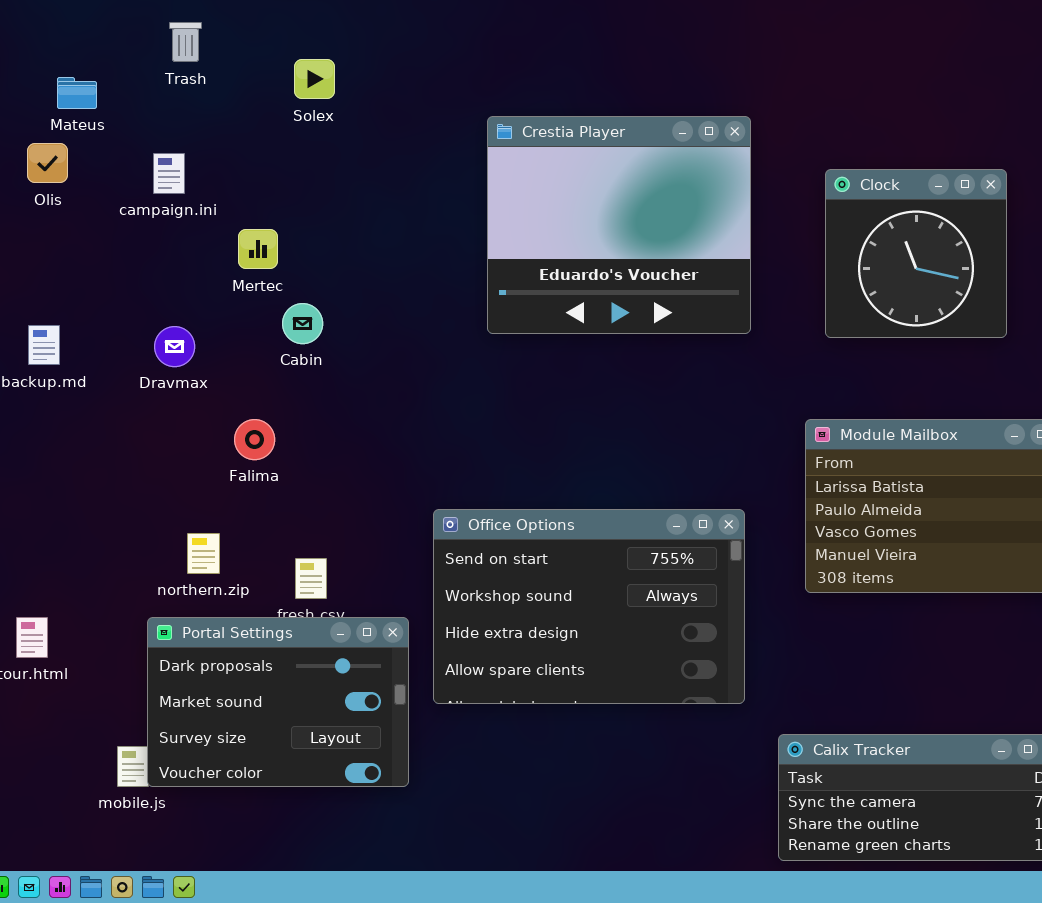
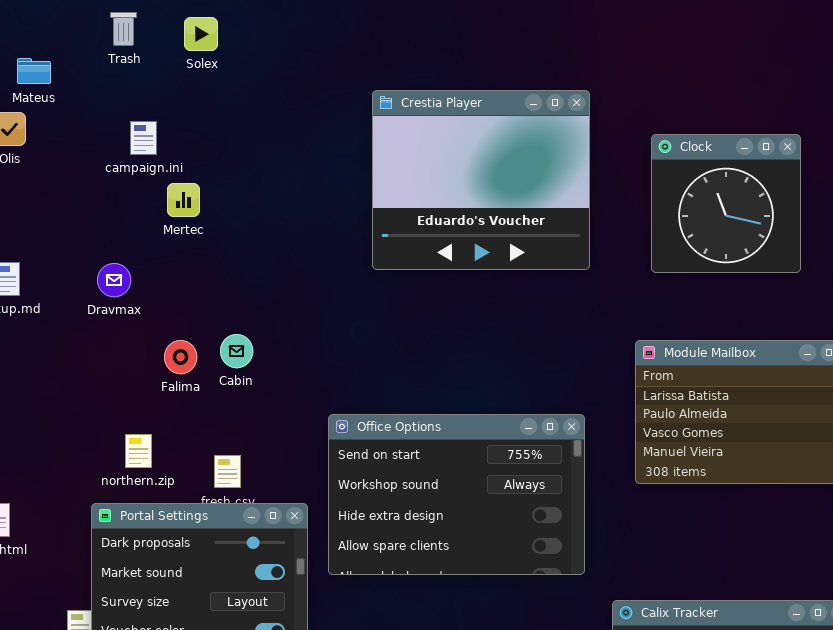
Solex: [294,59,335,99] -> [184,17,218,51], moved
campaign.ini: [153,153,185,194] -> [130,121,157,155], moved
Cabin: [282,303,323,344] -> [220,334,253,368], moved

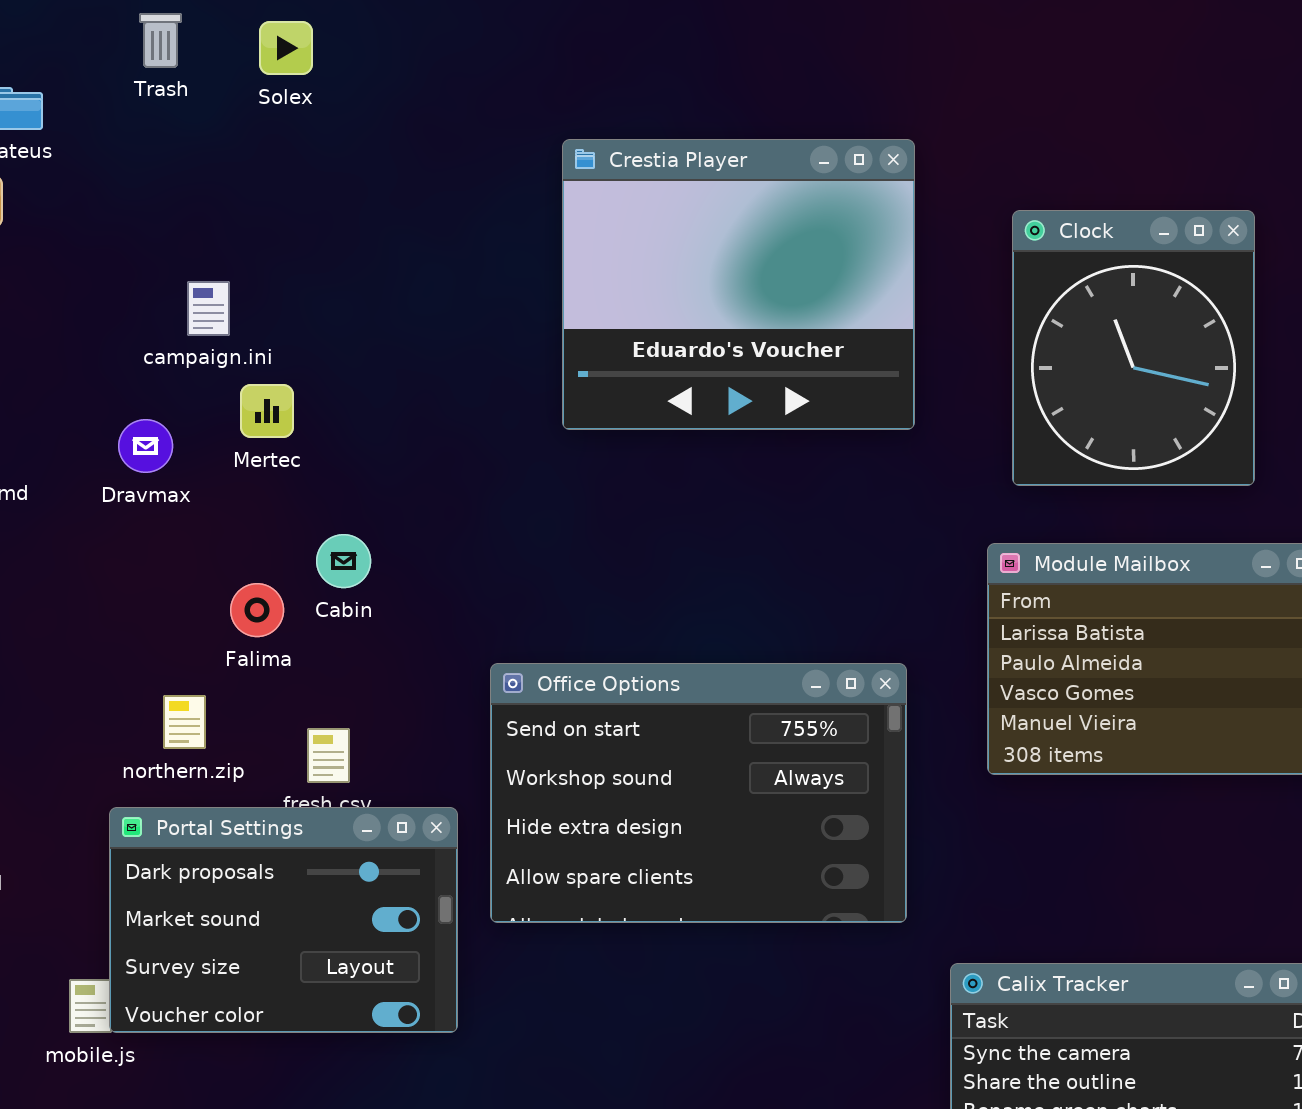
campaign.ini: [130,121,157,155] -> [187,281,230,336], moved
Clock: [651,134,801,273] -> [1012,210,1255,486], resized
Mertec: [167,183,200,217] -> [240,384,294,438], moved
Falima: [164,340,197,374] -> [230,583,284,637], moved

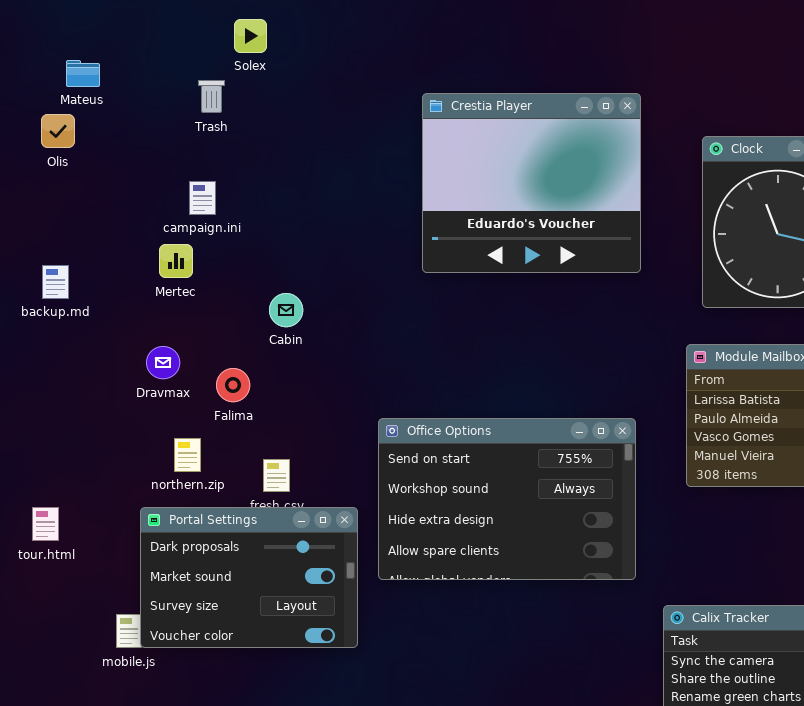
Trash: [139,13,182,68] -> [198,80,225,113], moved
Mertec: [240,384,294,438] -> [159,244,193,278], moved
Dravmax: [118,419,173,473] -> [146,346,180,379], moved
Cabin: [316,534,371,588] -> [269,293,303,327], moved

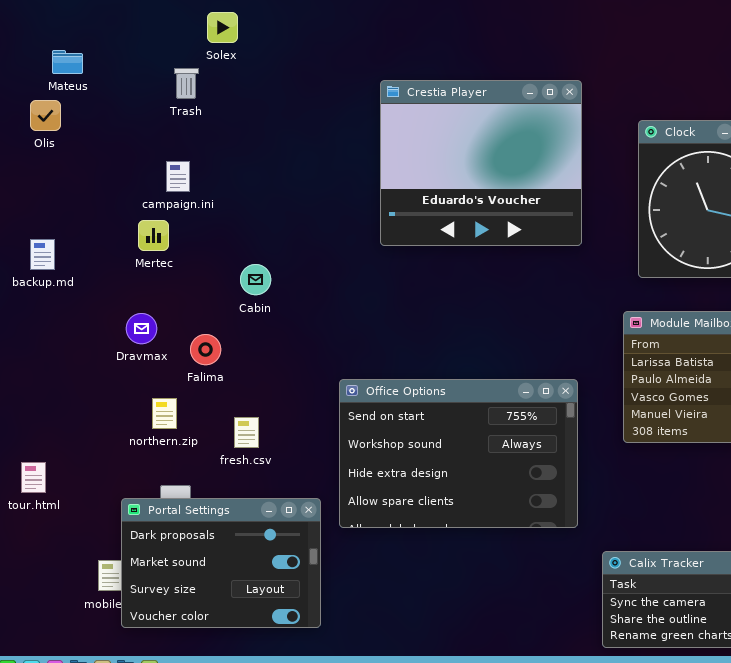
Portal Settings: [140,507,358,648] -> [121,498,321,628], moved

